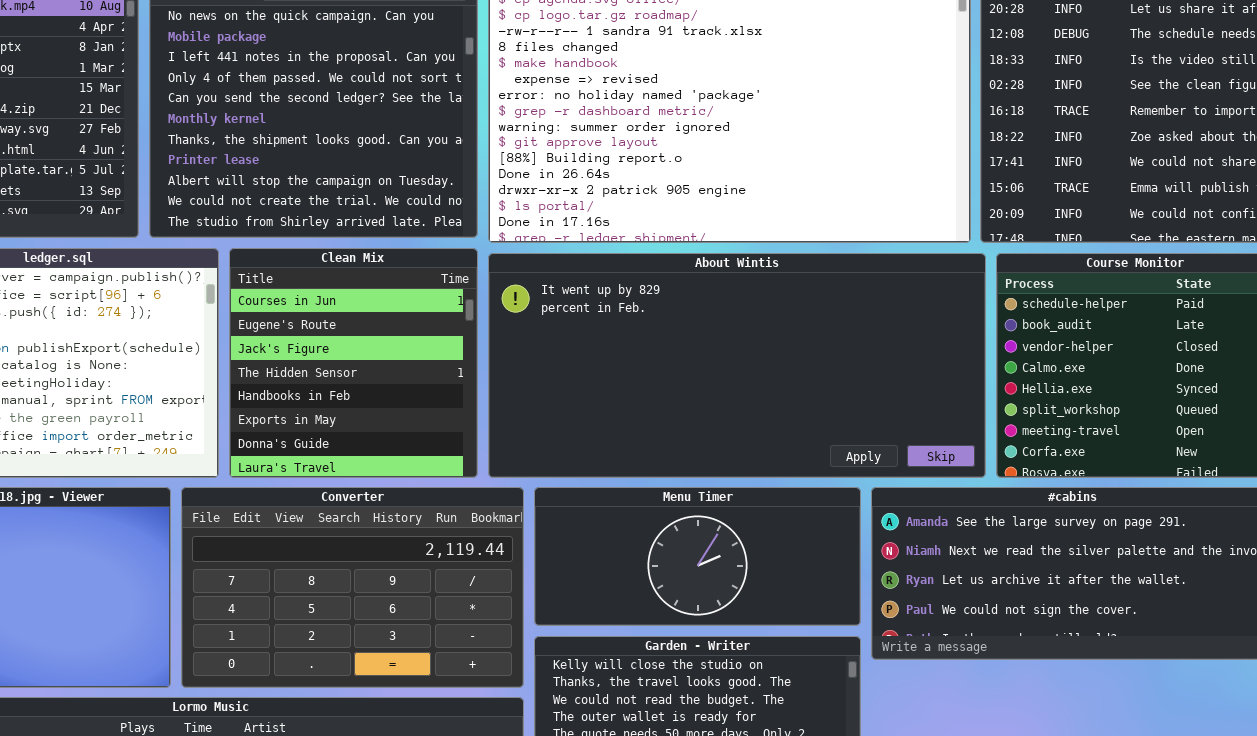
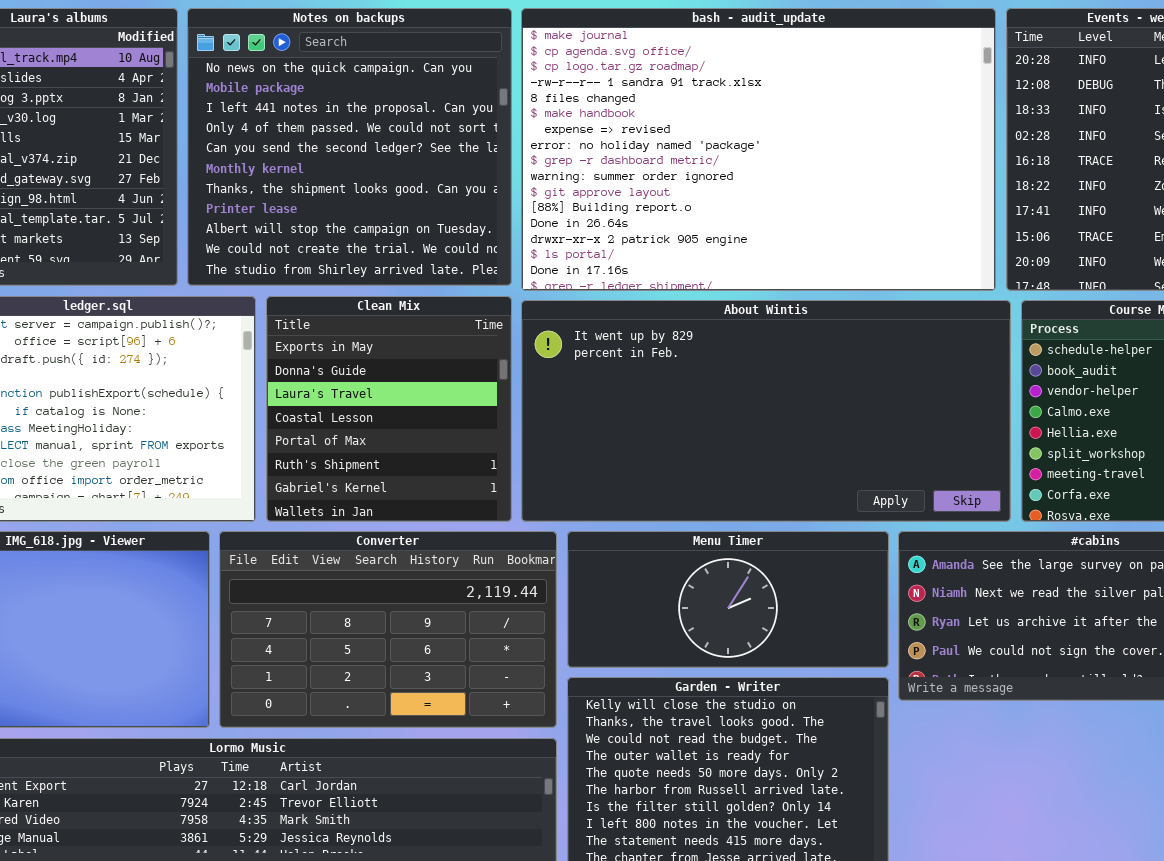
Clean Mix: [229,248,478,478] -> [266,296,512,522], scrolled down 5 rows

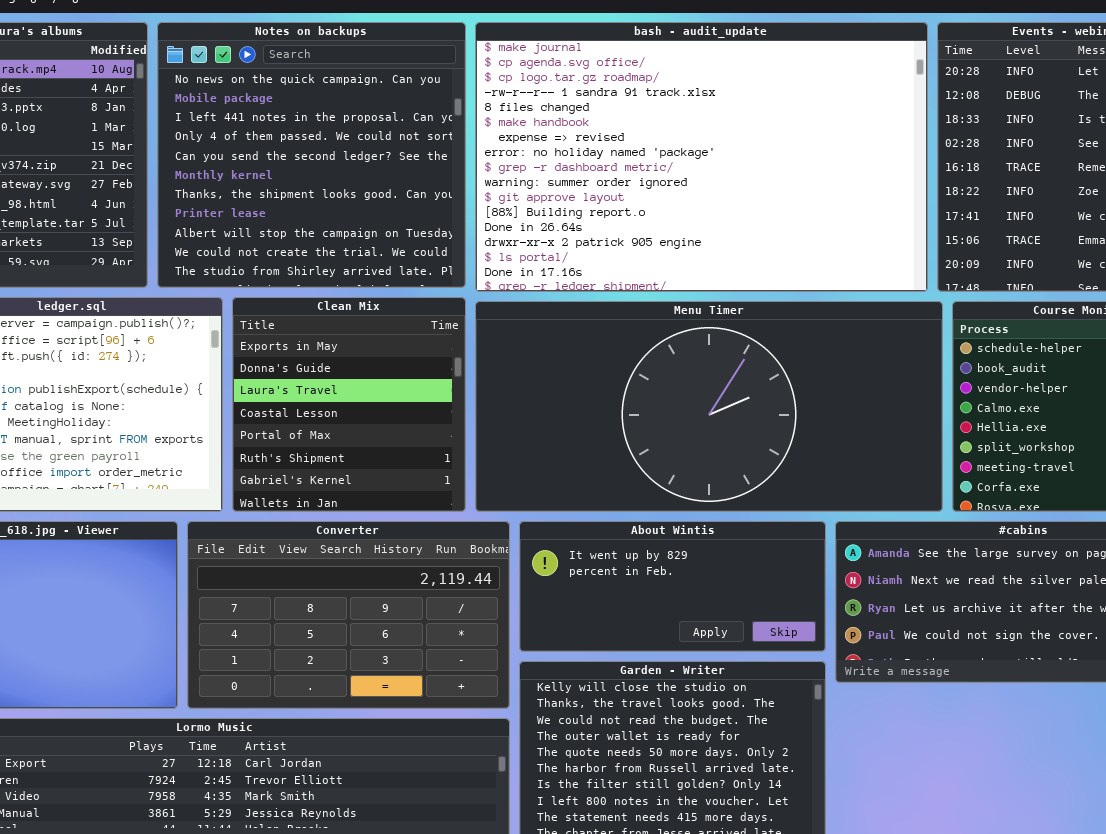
About Wintis: [521,300,1011,522] -> [519,521,826,652], moved, resized
Menu Timer: [567,531,889,668] -> [475,301,943,512], moved, resized

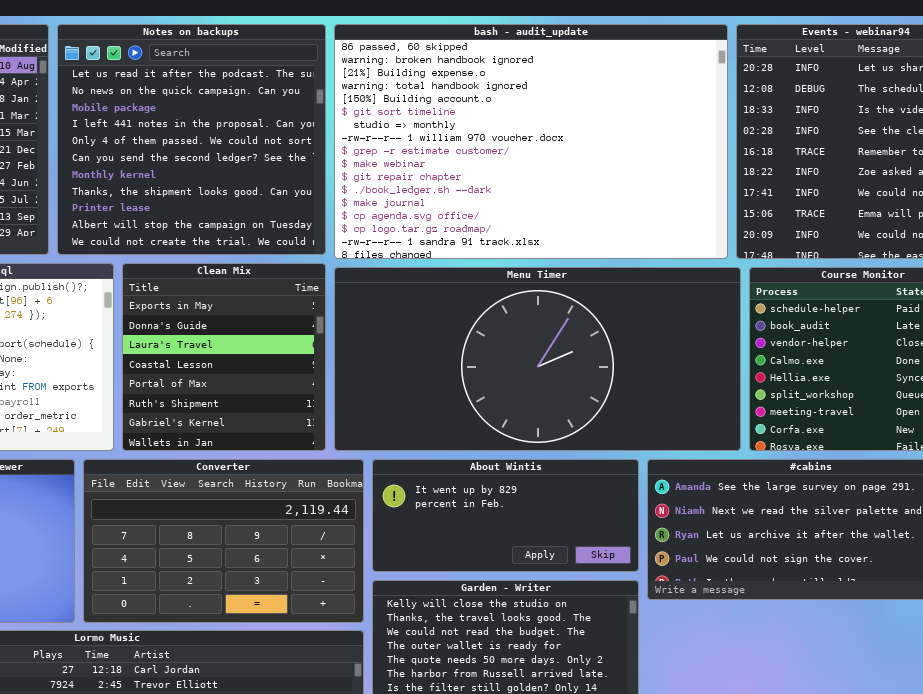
Notes on backups: [157,22,466,288] -> [57,24,326,255], scrolled up 1 row
bash - audit_update: [475,22,928,292] -> [334,24,728,259], scrolled up 12 rows

